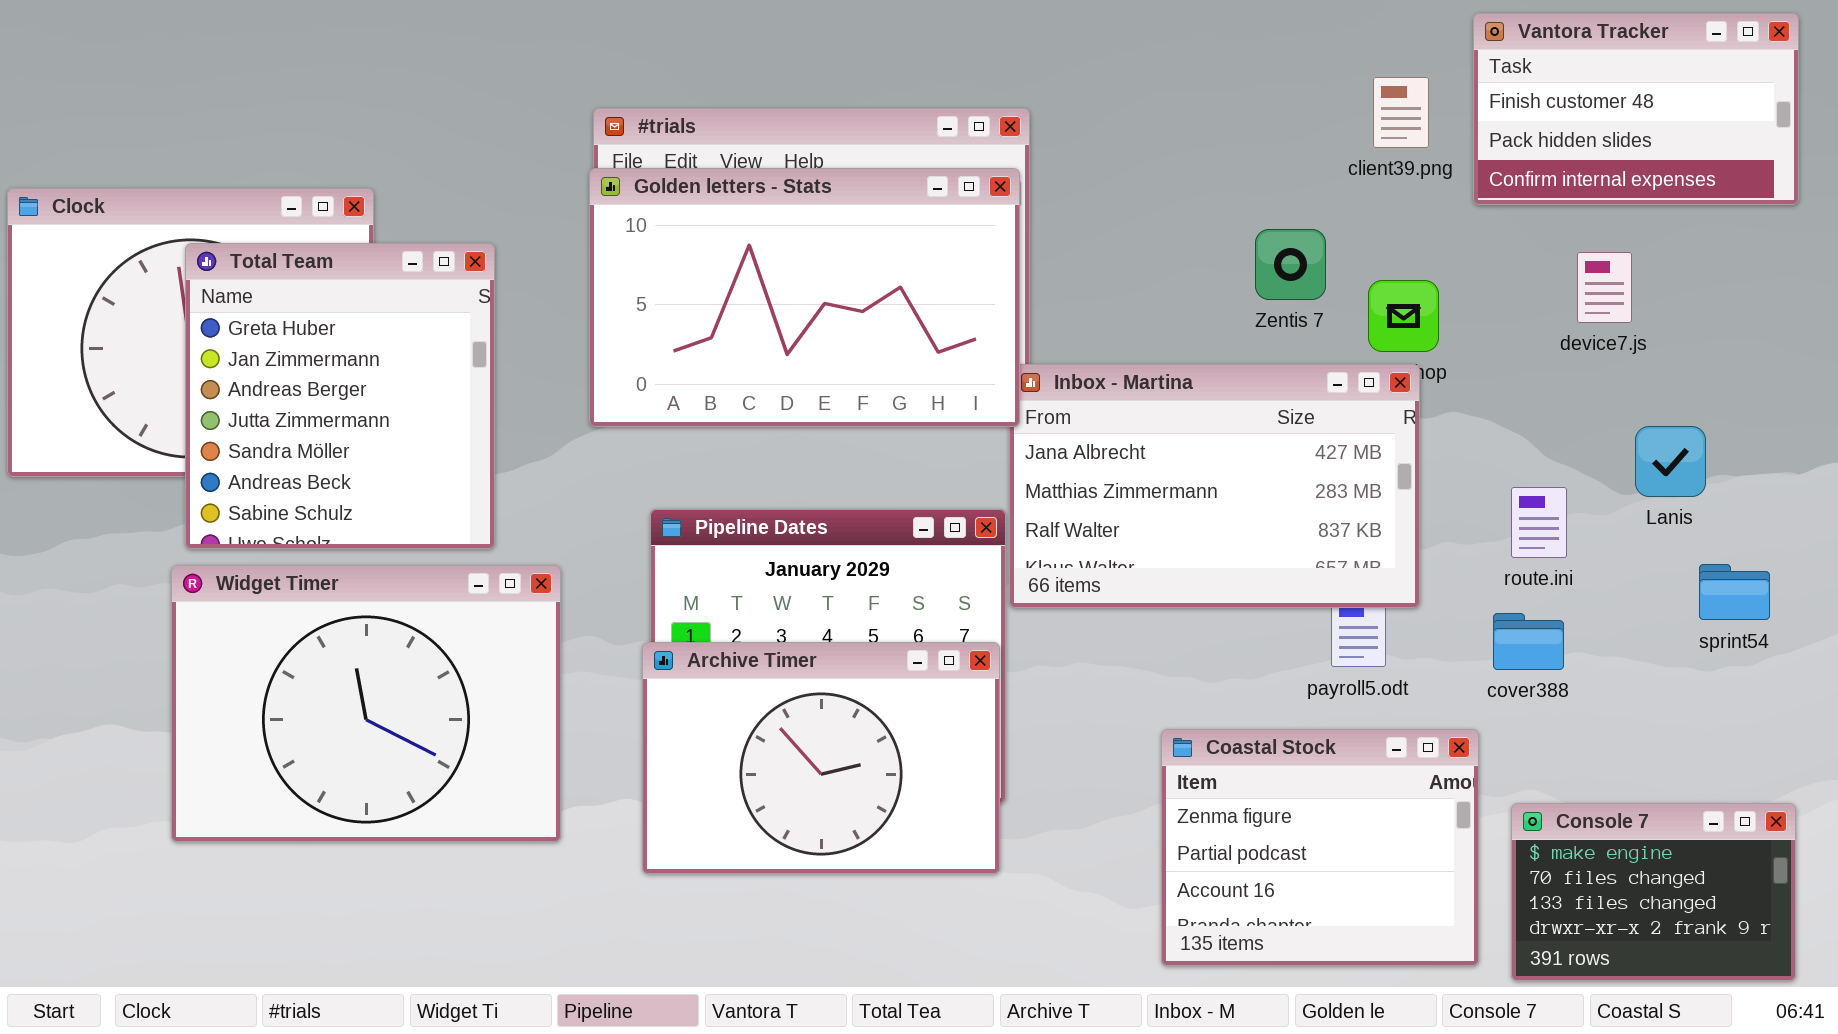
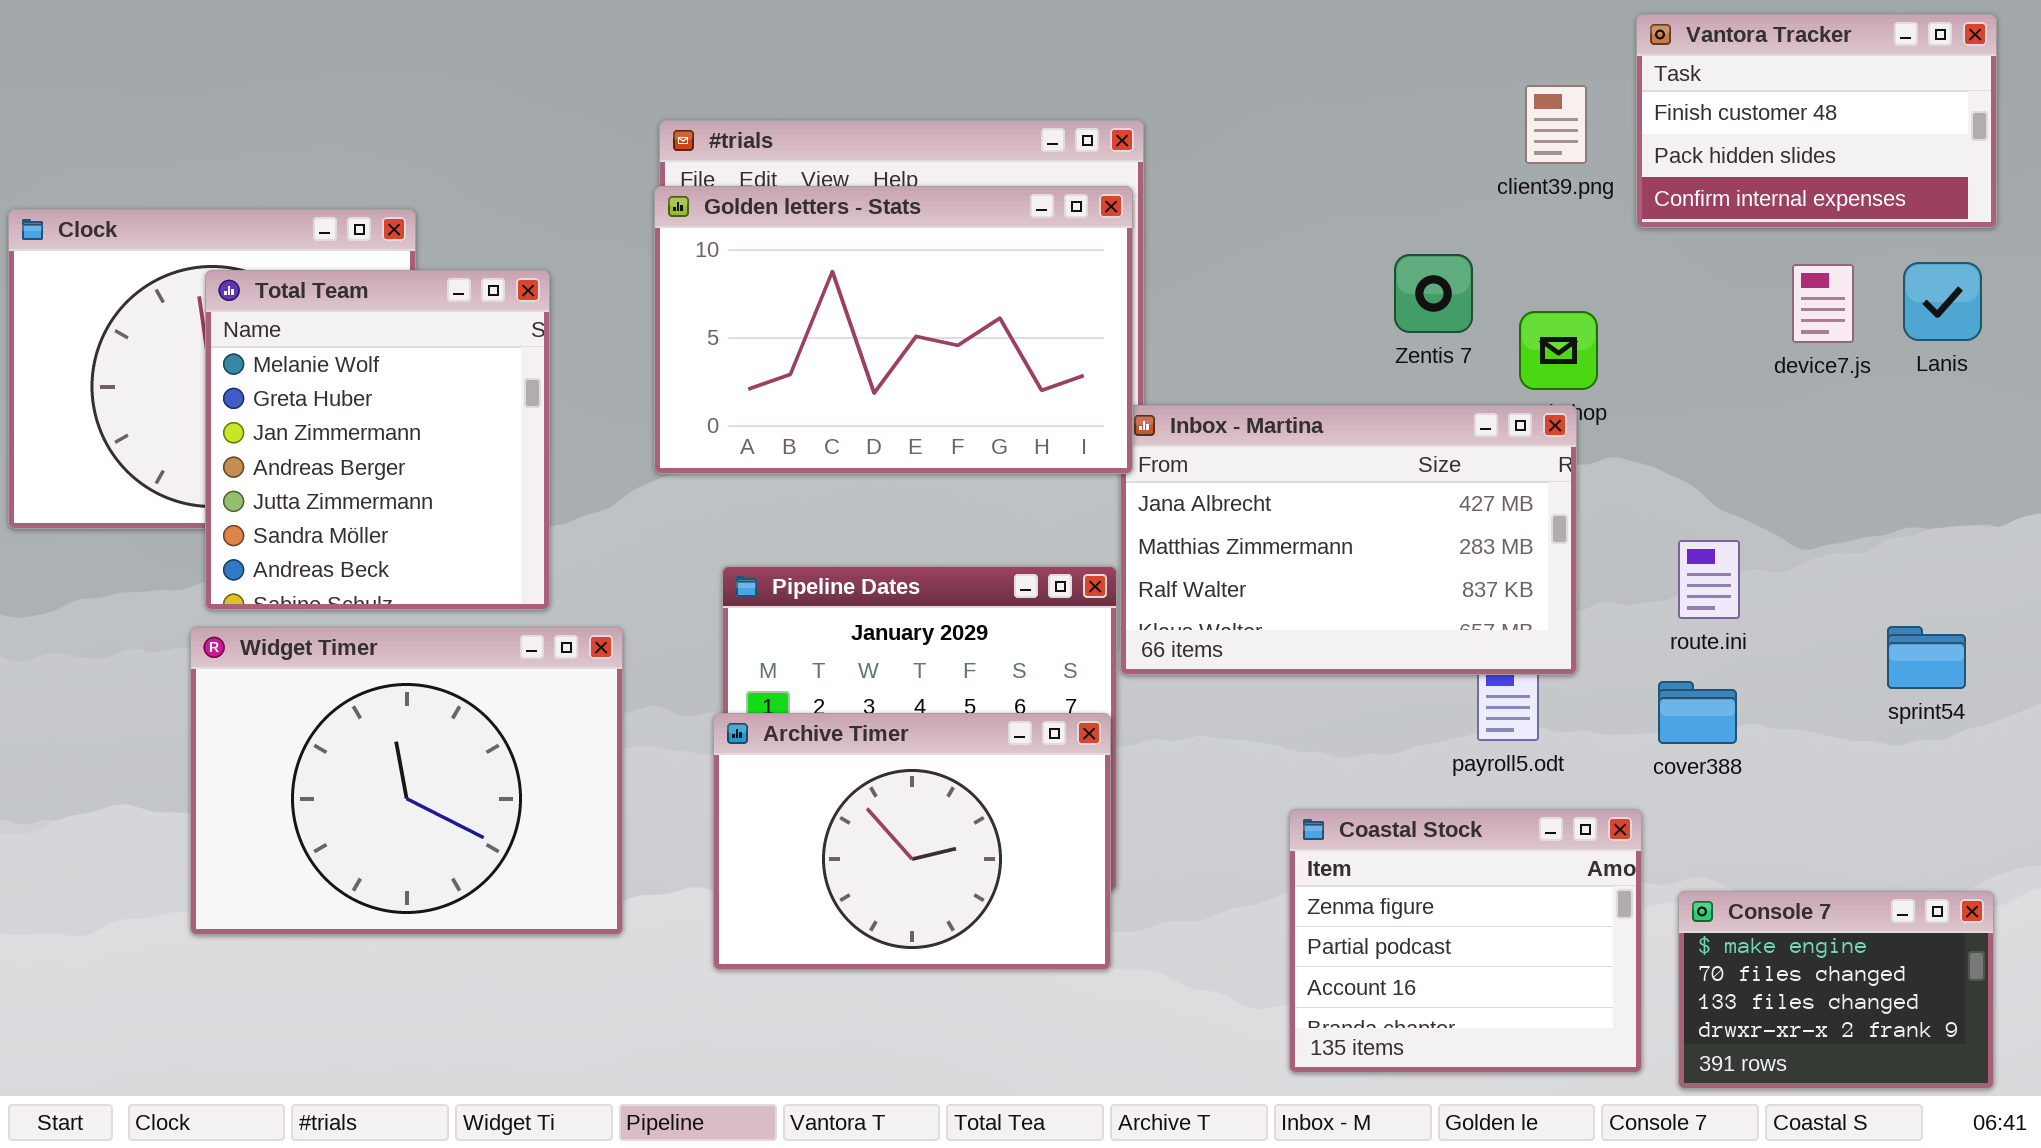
Total Team: [185,243,495,549] -> [205,270,550,610], scrolled up 1 row
device7.js: [1577,252,1632,323] -> [1792,264,1854,343], moved
Lanis: [1635,426,1706,497] -> [1903,262,1982,341], moved

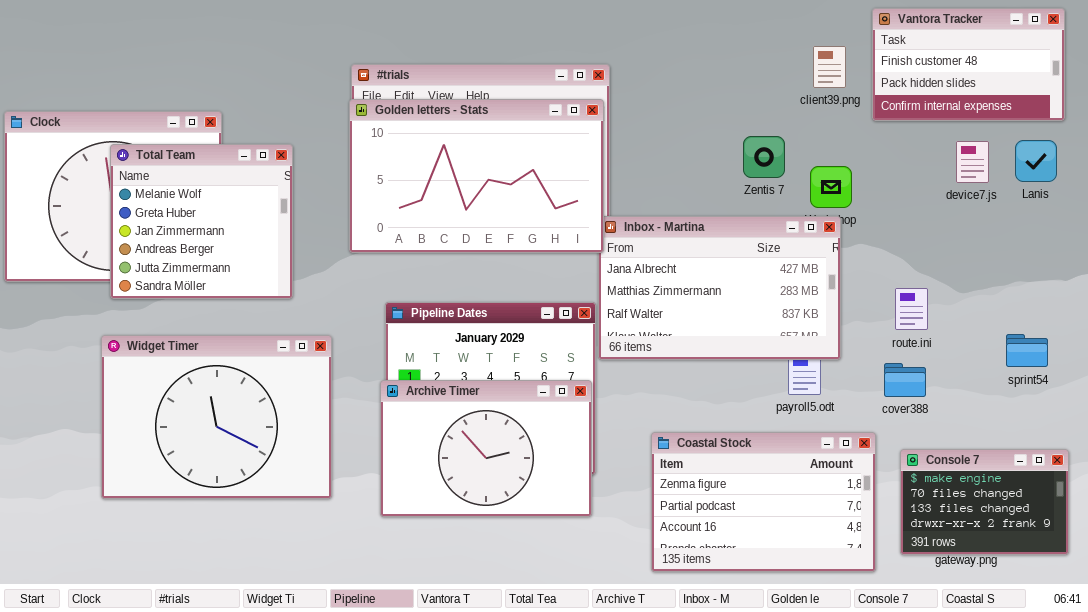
Total Team: [205,270,550,610] -> [110,144,293,299], resized
Coastal Stock: [1289,809,1642,1073] -> [651,432,876,572], resized
Console 7: [1678,891,1994,1089] -> [900,449,1069,555], moved

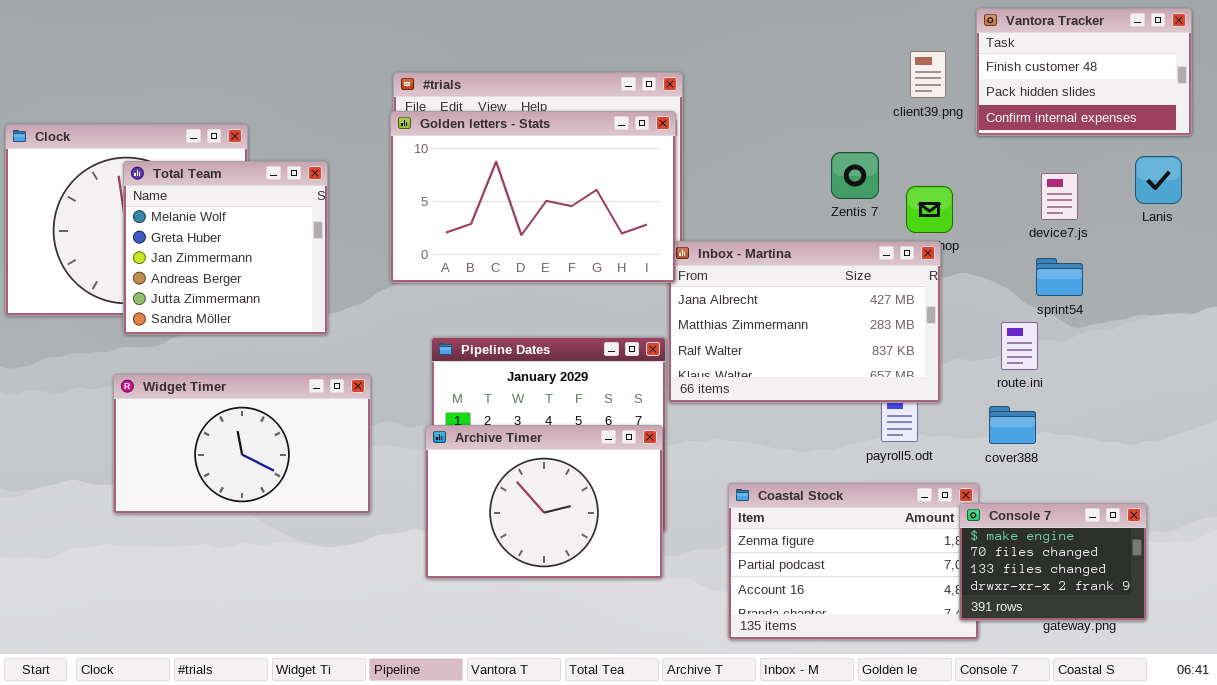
device7.js: [956,141,989,183] -> [1041,173,1078,220], moved
sprint54: [1006,334,1048,367] -> [1036,258,1083,296], moved
Widget Timer: [101,335,332,499] -> [113,374,371,514], resized
Console 7: [900,449,1069,555] -> [959,503,1147,621], moved

